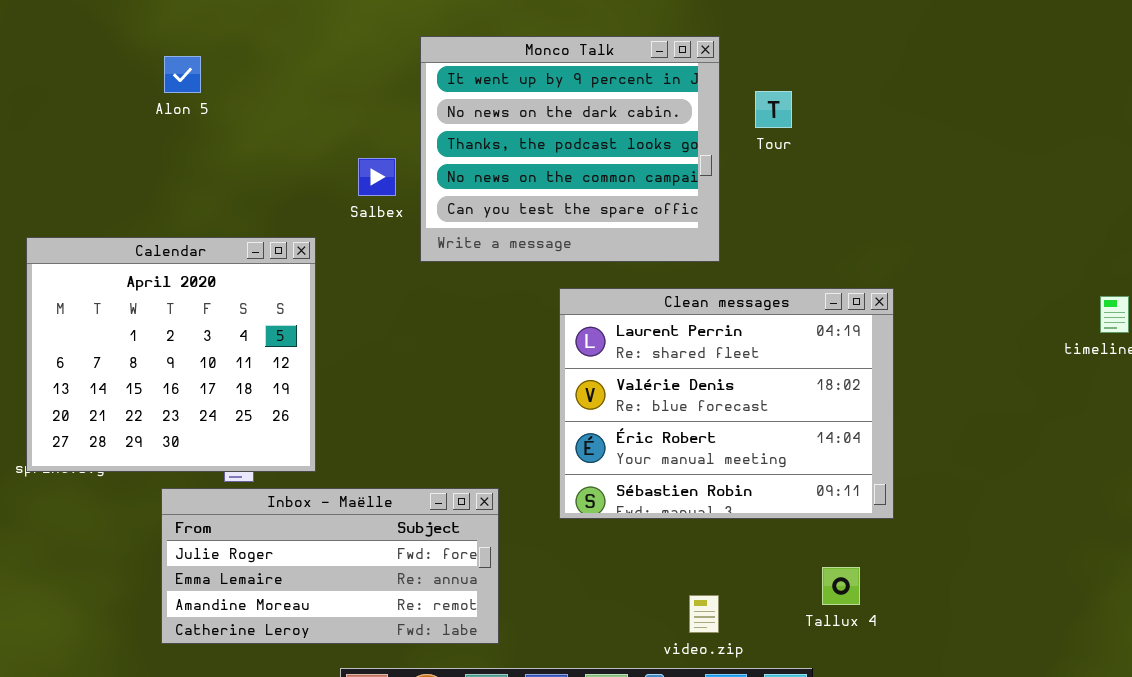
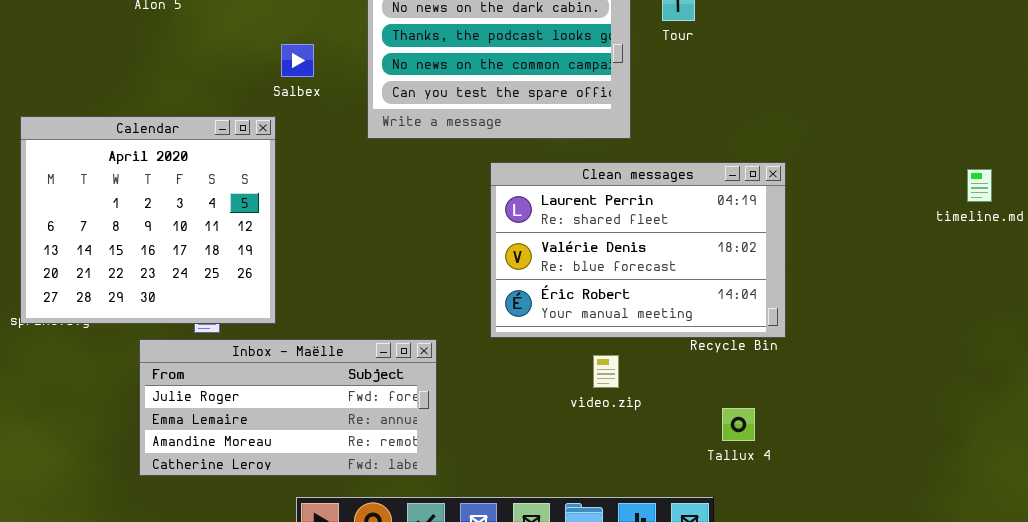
Salbex: [358,158,396,196] -> [281,44,314,77], moved
Clean messages: [559,288,894,519] -> [490,162,786,338], resized
video.zip: [689,595,719,633] -> [593,355,619,388], moved

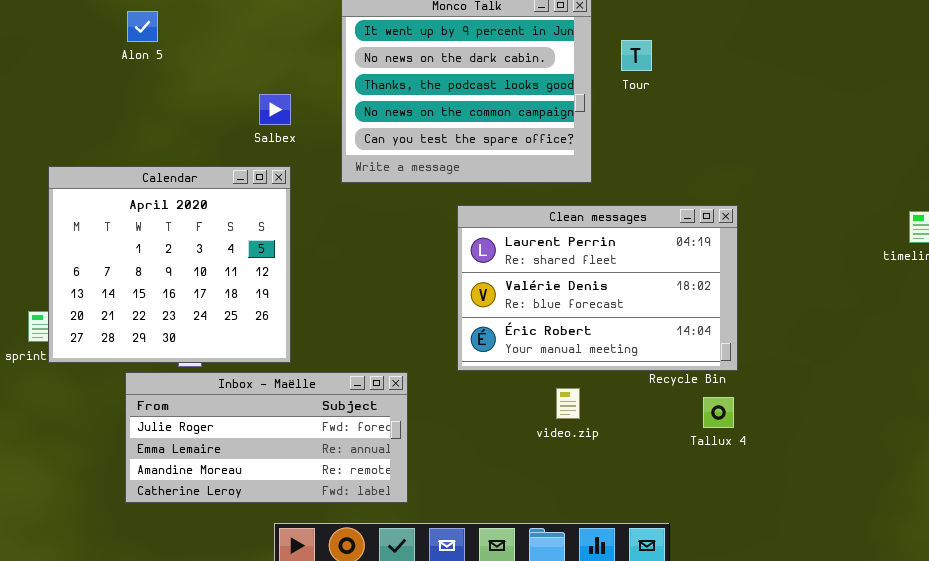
Calendar: [20,116,276,324] -> [48,166,291,363], moved
Tallux 4: [722,408,755,441] -> [703,397,734,428], moved

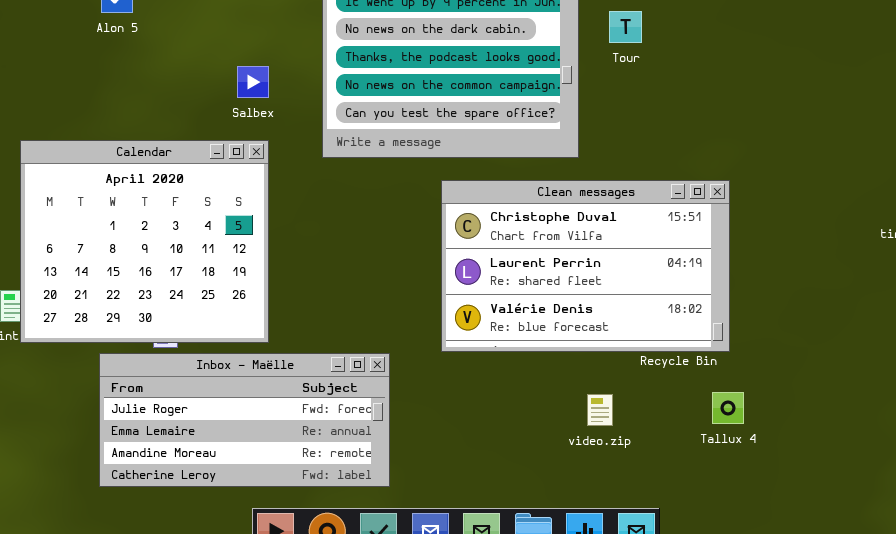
Clean messages: [457,205,738,371] -> [441,180,730,352], scrolled up 1 row
video.zip: [556,388,580,419] -> [587,394,613,426], moved
Tallux 4: [703,397,734,428] -> [712,392,744,424], moved

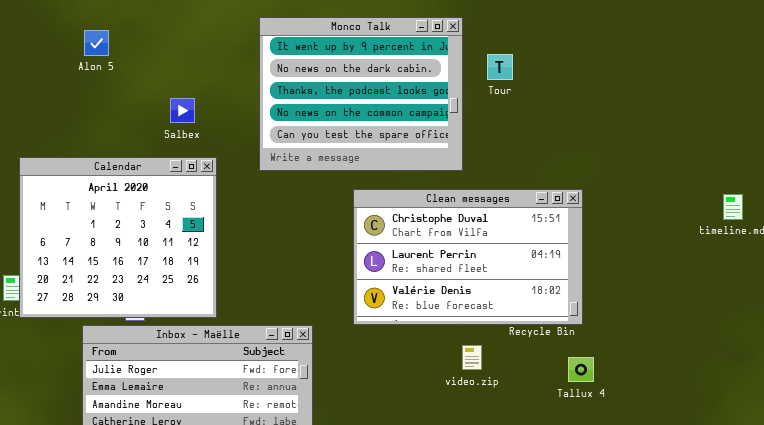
Salbex: [237,66,269,98] -> [170,98,195,123], moved
video.zip: [587,394,613,426] -> [462,345,482,370], moved

